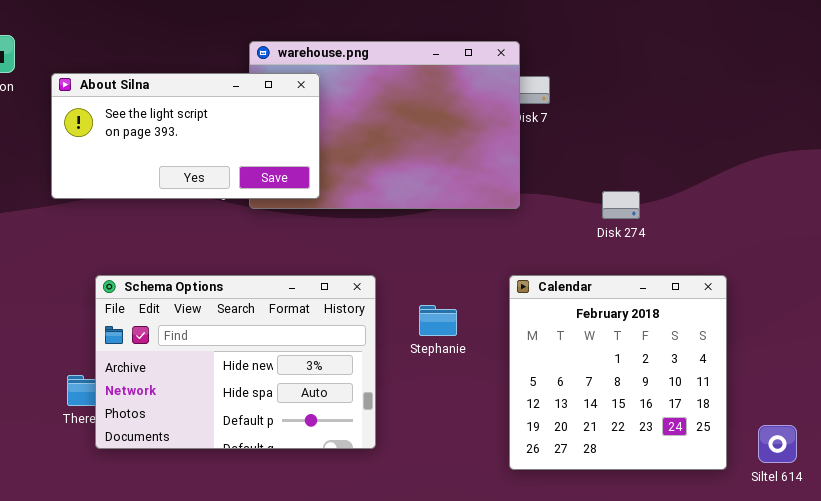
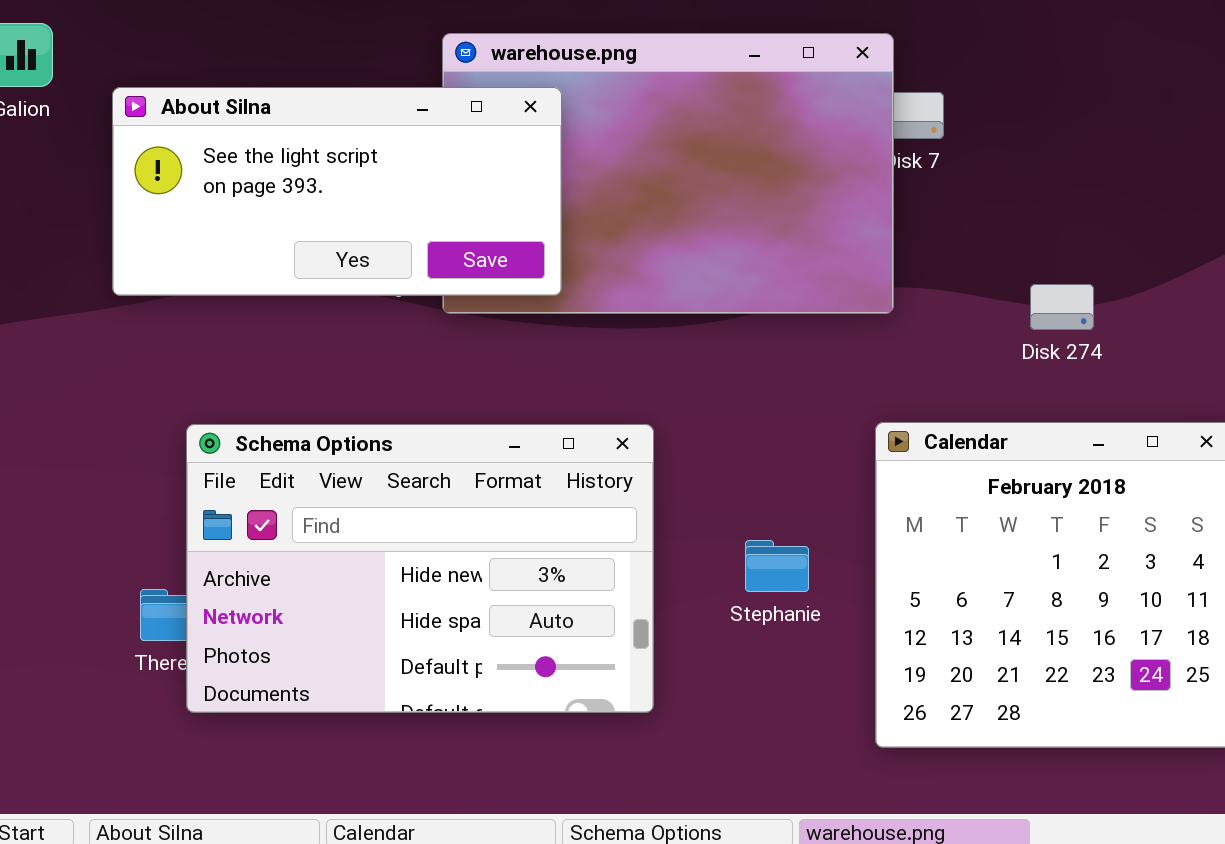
Stephanie: [419,305,457,336] -> [745,540,809,592], moved

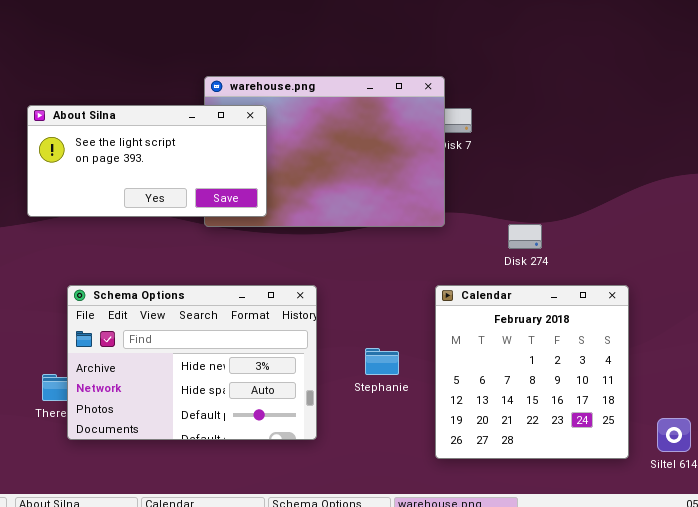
Disk 274: [1030,284,1094,330] -> [508,224,542,249], moved

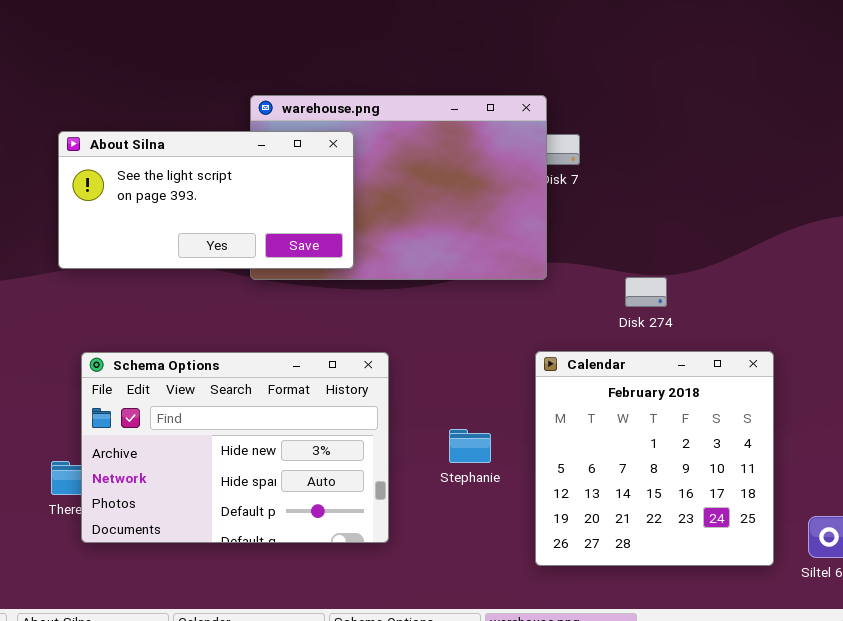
About Silna: [27,105,267,217] -> [58,131,354,269], moved

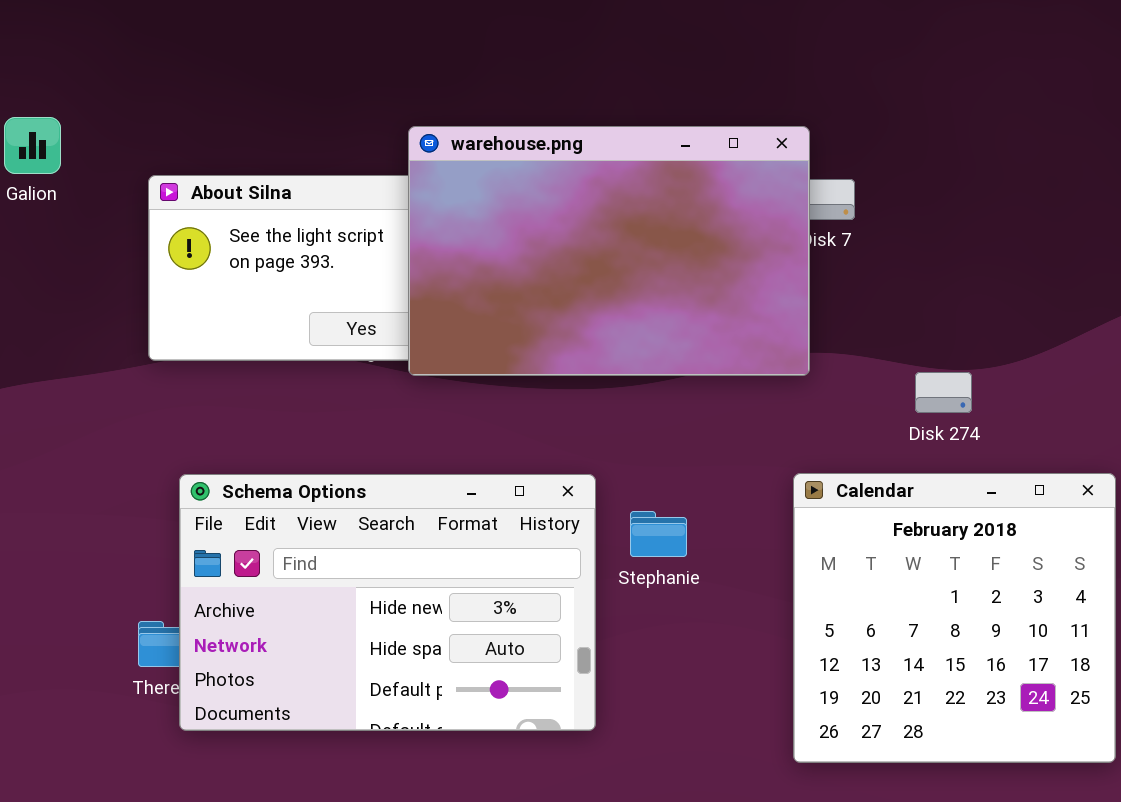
warehouse.png: [250,95,547,280] -> [408,126,810,376], raised
Stephanie: [449,429,491,463] -> [630,511,687,557], moved

